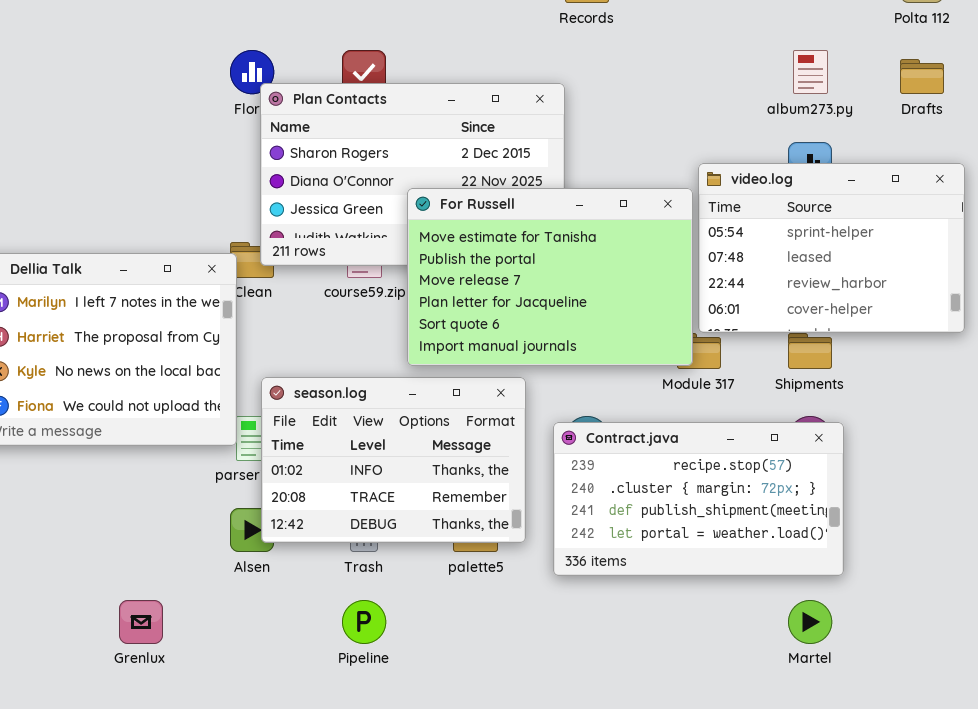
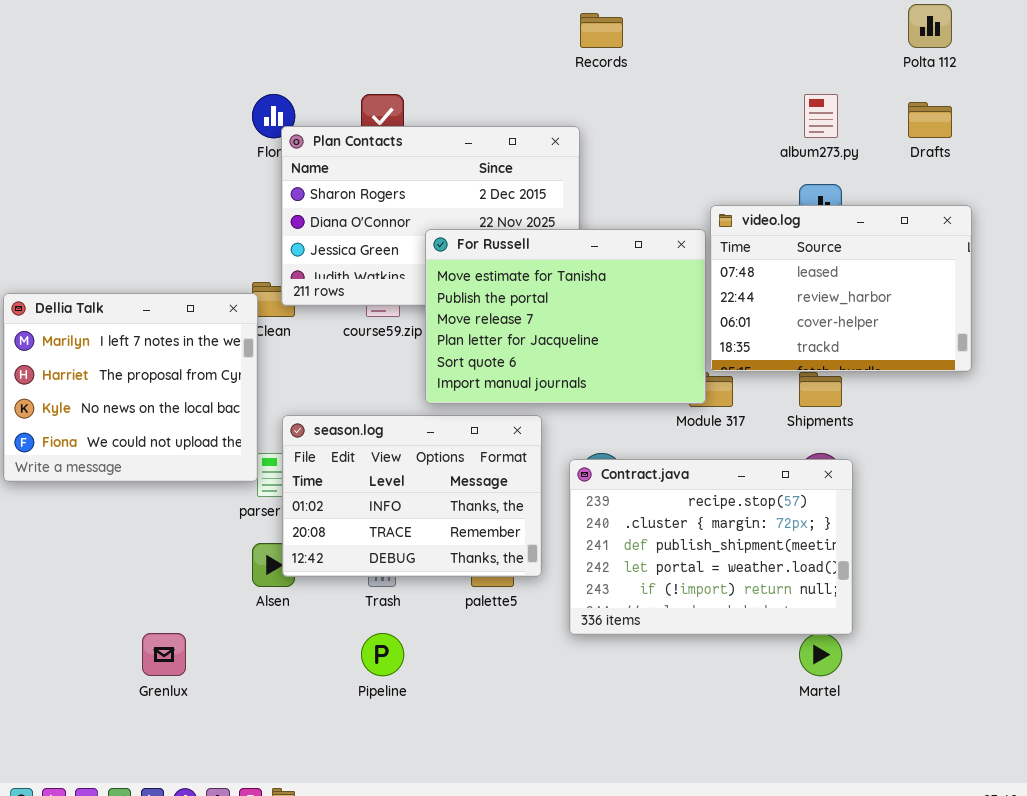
video.log: [698,163,965,333] -> [710,205,972,372], scrolled down 1 row
Contract.java: [553,422,844,576] -> [569,459,853,635], resized

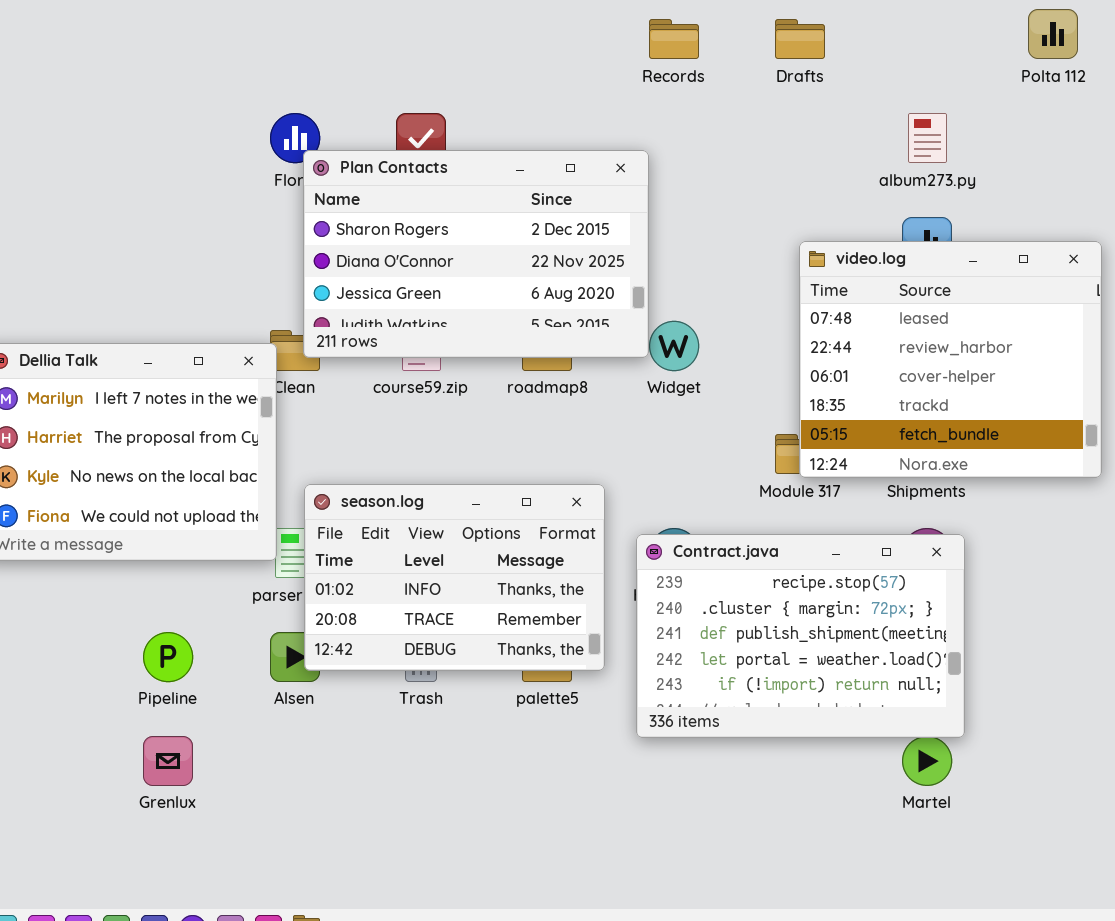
Drafts: [908,102,952,138] -> [775,19,825,59], moved
video.log: [710,205,972,372] -> [799,241,1102,478], resized
For Russell: [425,229,706,404] -> none, closed
Pipeline: [361,633,404,676] -> [143,632,193,682], moved

